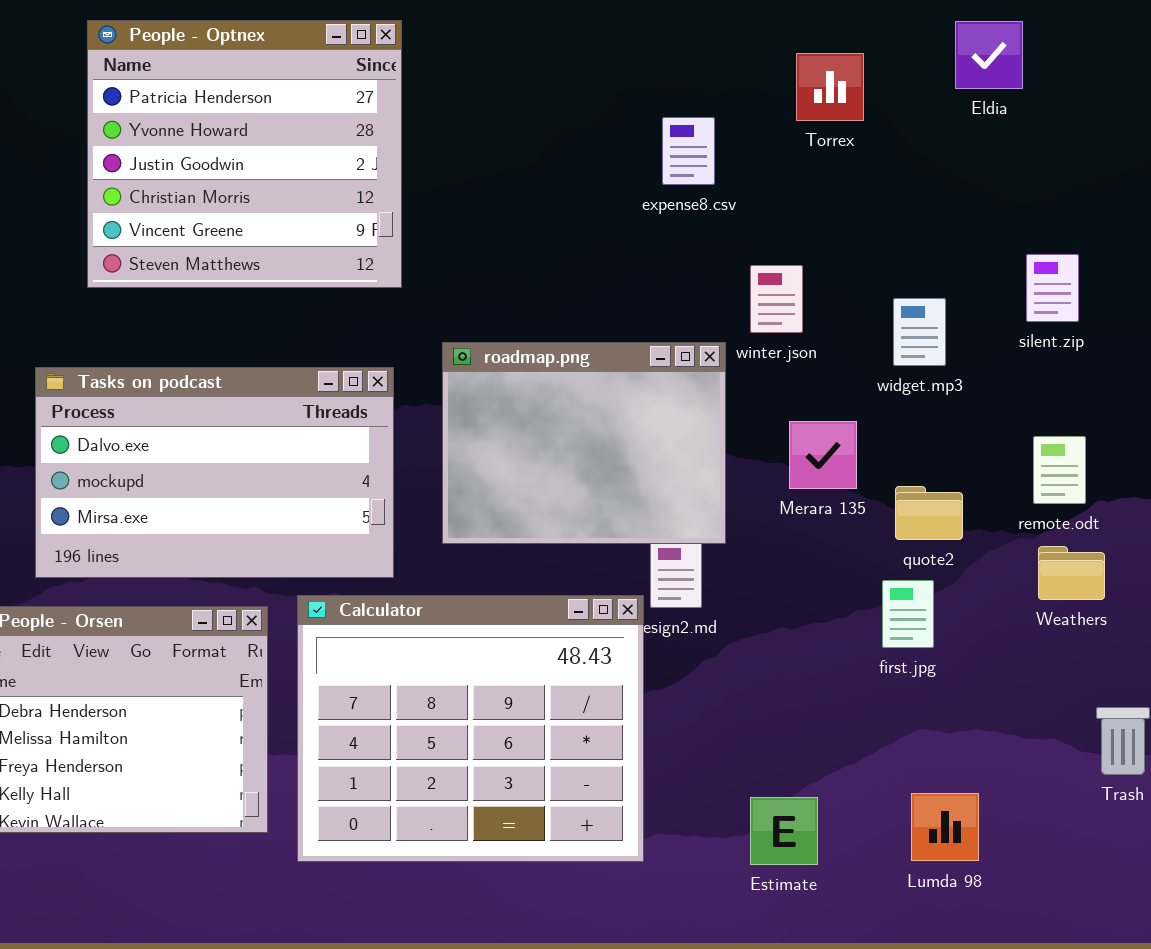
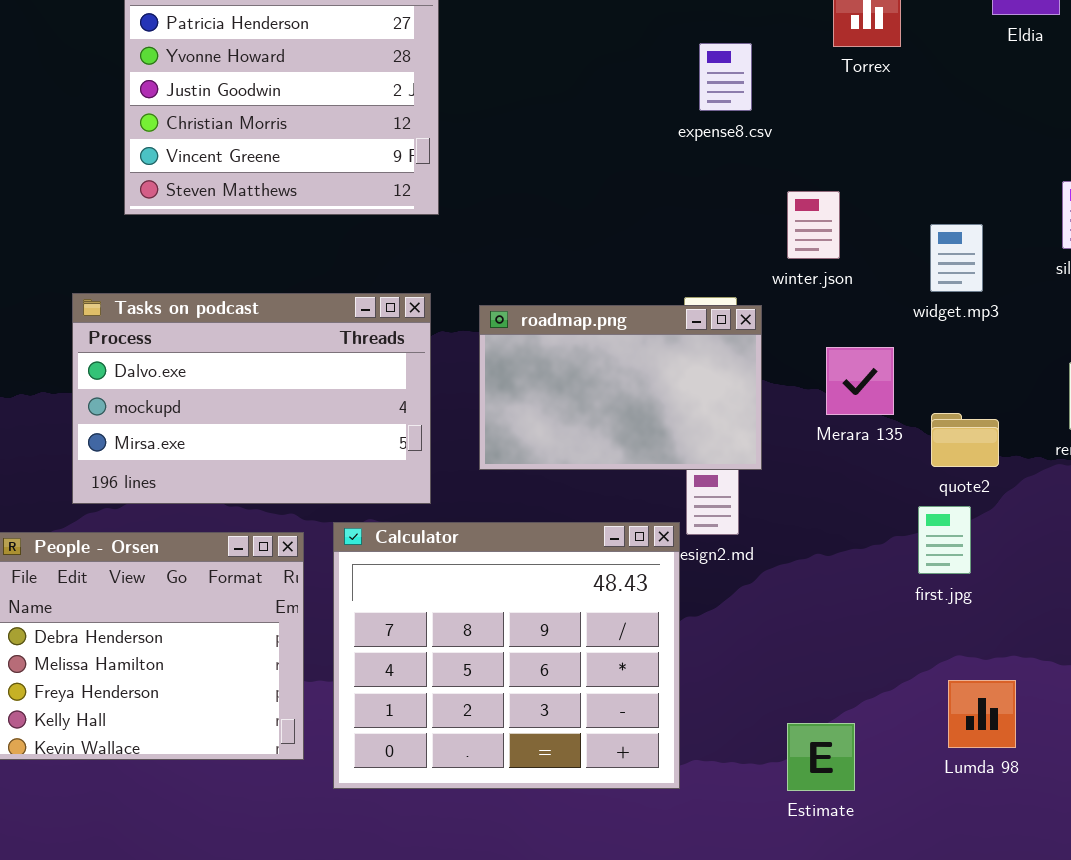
roadmap.png: [442,342,726,544] -> [479,305,762,470], resized
Lumda 98: [911,793,979,861] -> [948,680,1016,748], moved

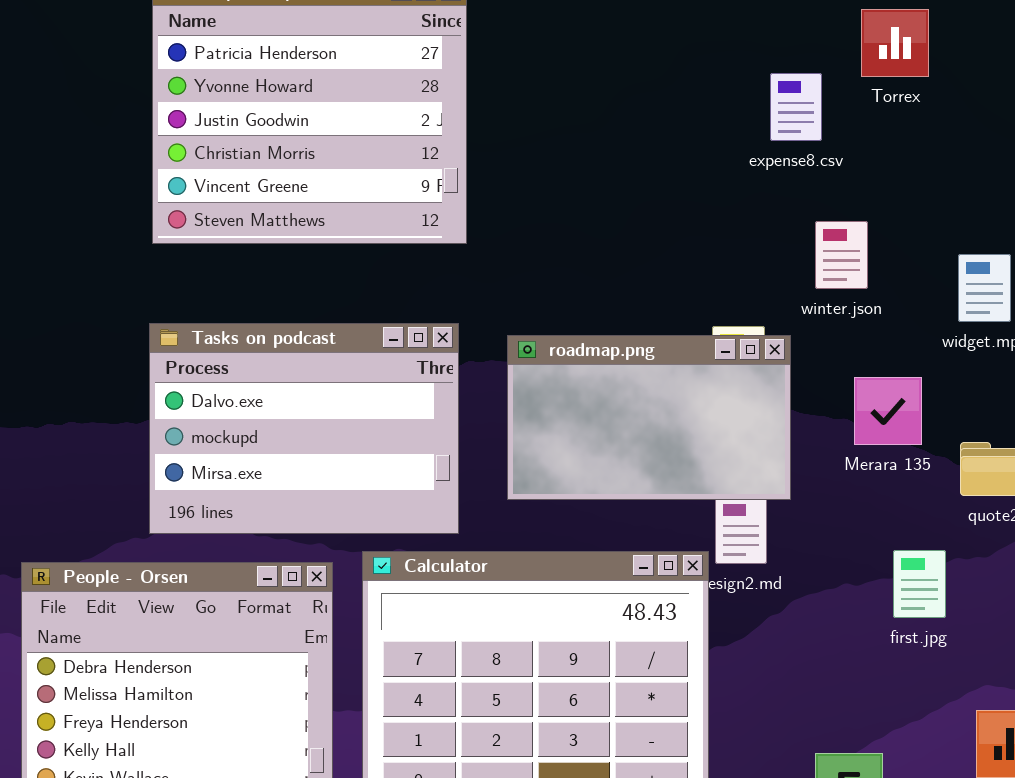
expense8.csv: [699,43,752,111] -> [770,73,822,141], moved
Tasks on podcast: [72,293,431,504] -> [149,323,459,534], resized
first.jpg: [918,506,971,574] -> [893,550,946,618], moved

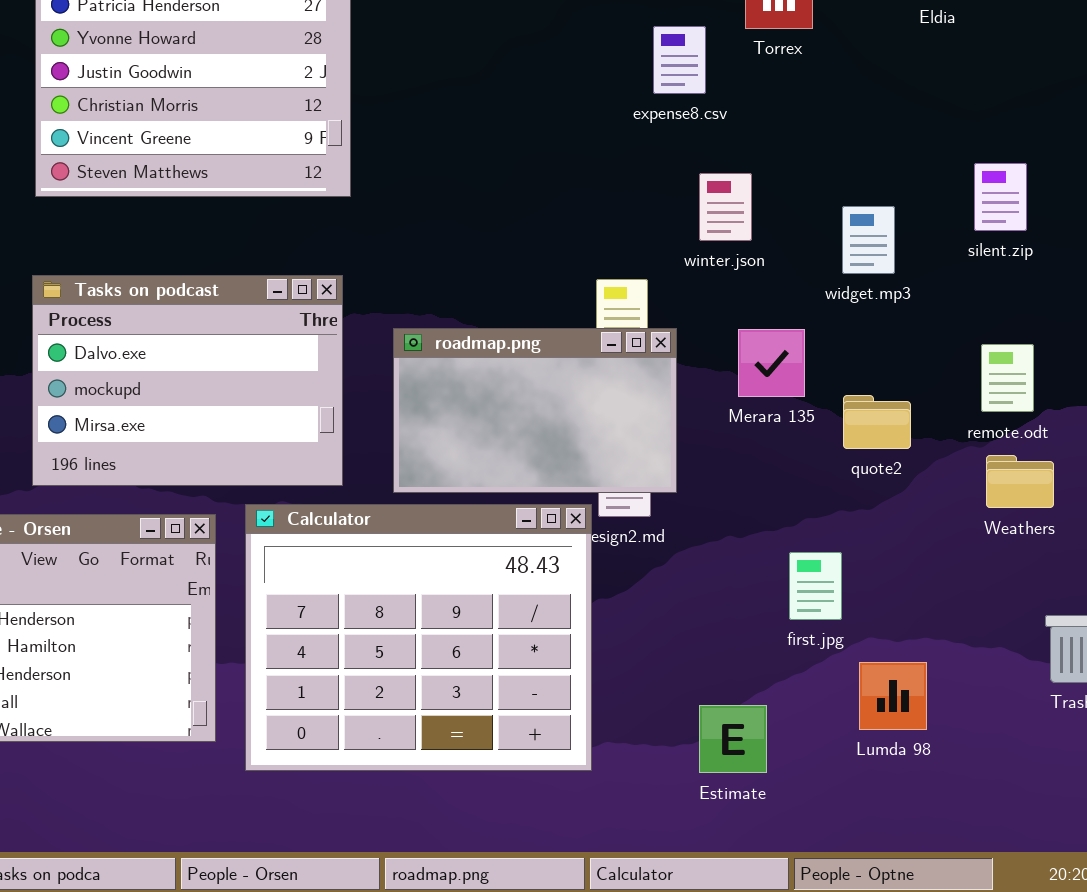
roadmap.png: [507,335,791,500] -> [393,328,677,493], moved
first.jpg: [893,550,946,618] -> [789,552,842,620], moved

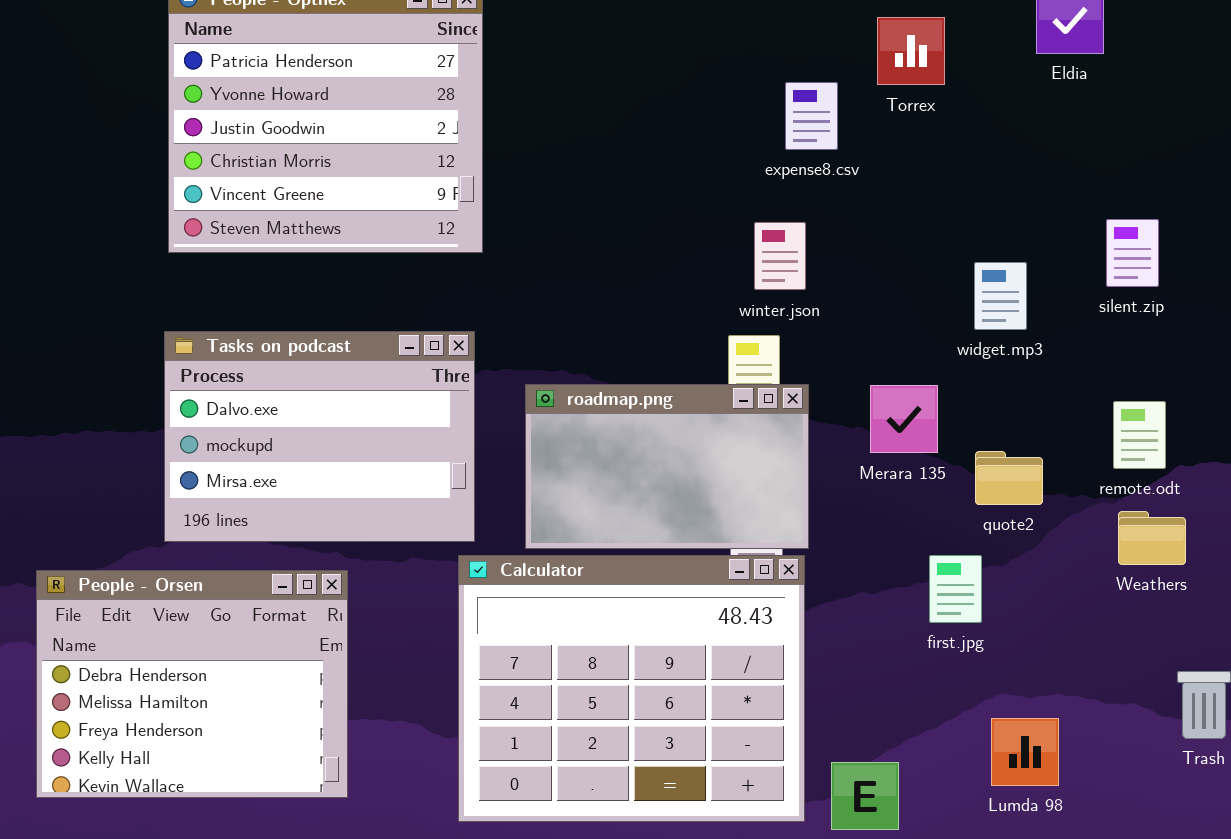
winter.json: [699,173,752,241] -> [754,222,806,290], moved
Calculator: [245,504,592,771] -> [458,555,805,822], moved
first.jpg: [789,552,842,620] -> [929,555,982,623], moved

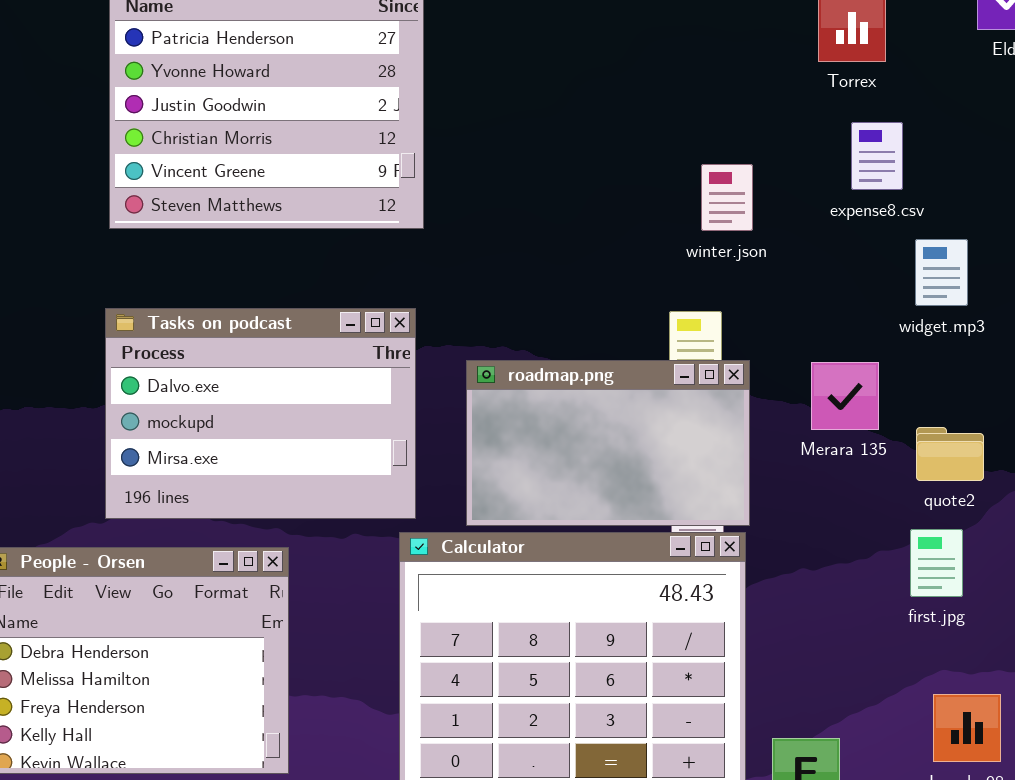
expense8.csv: [785,82,838,150] -> [851,122,903,190], moved
winter.json: [754,222,806,290] -> [701,164,753,231], moved
first.jpg: [929,555,982,623] -> [910,529,963,597], moved

